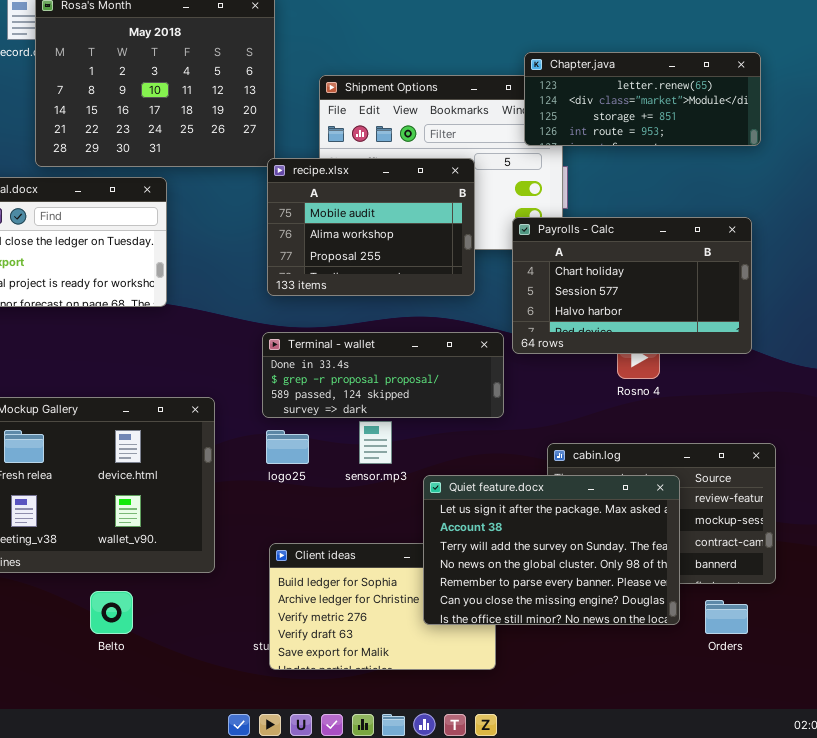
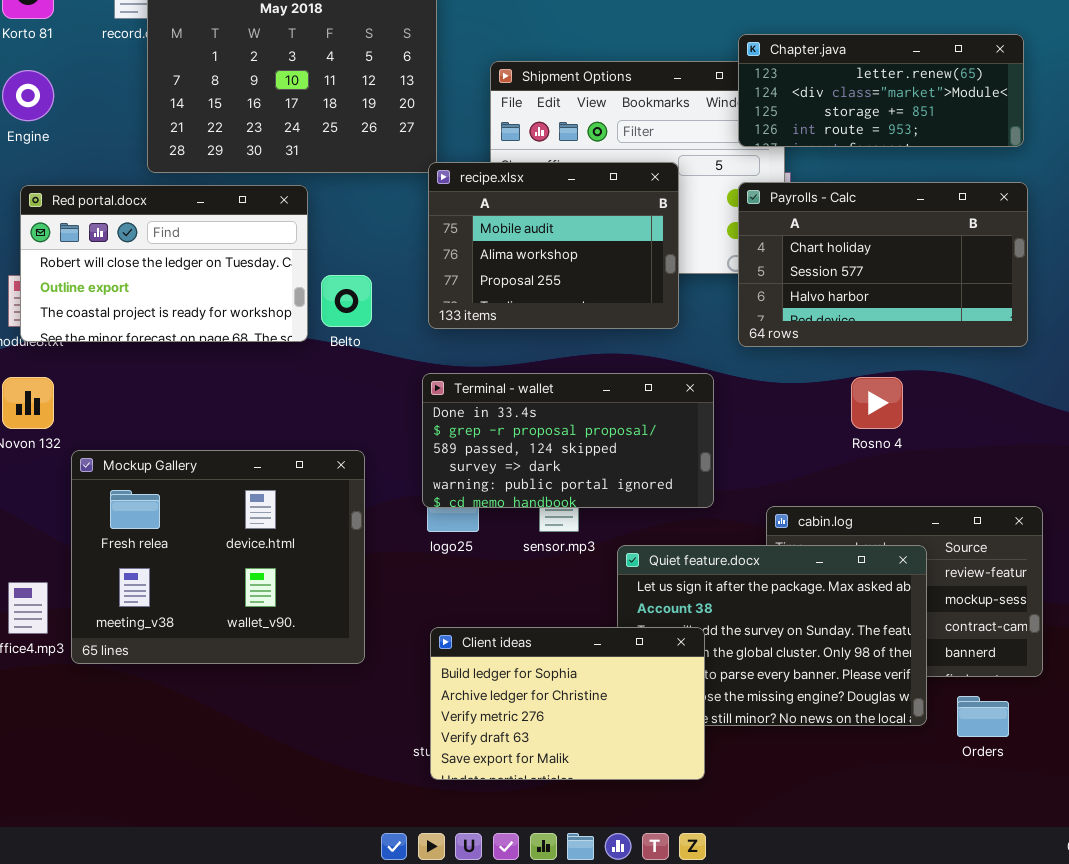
Payrolls - Calc: [512,217,752,354] -> [738,182,1028,347], moved
Terminal - wallet: [262,332,504,418] -> [422,373,714,508], resized
Client ideas: [269,543,496,670] -> [430,627,705,780], raised
Belto: [90,591,133,634] -> [321,275,372,327], moved

